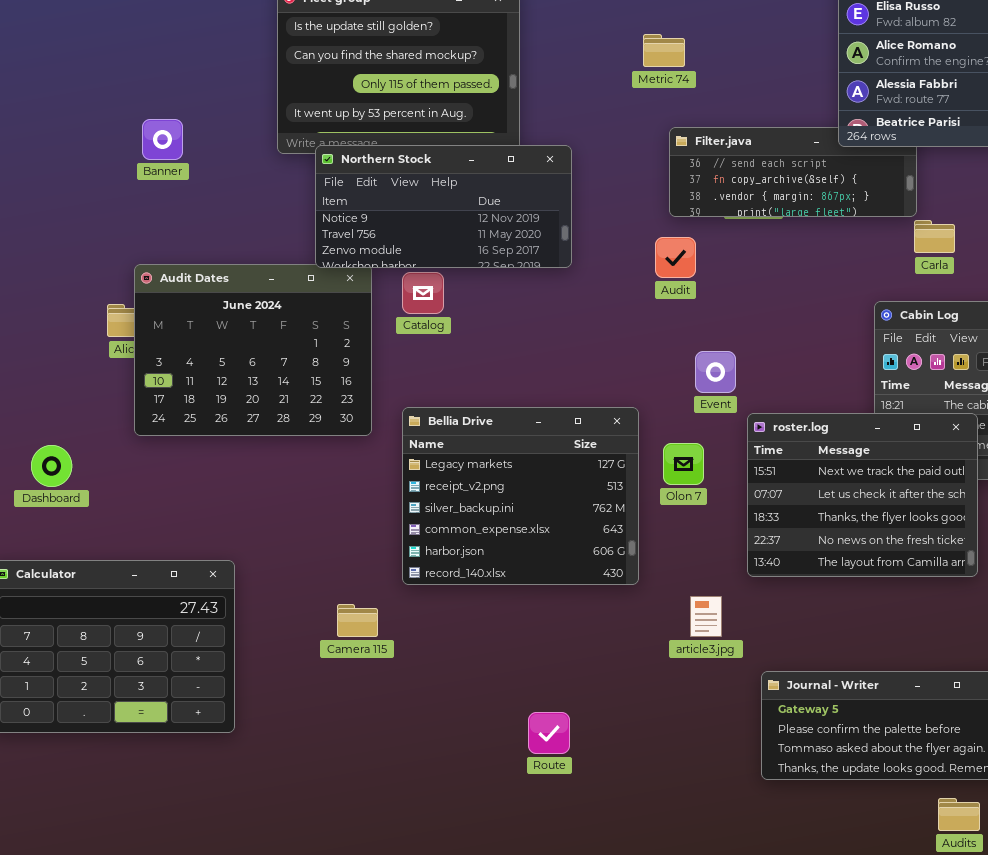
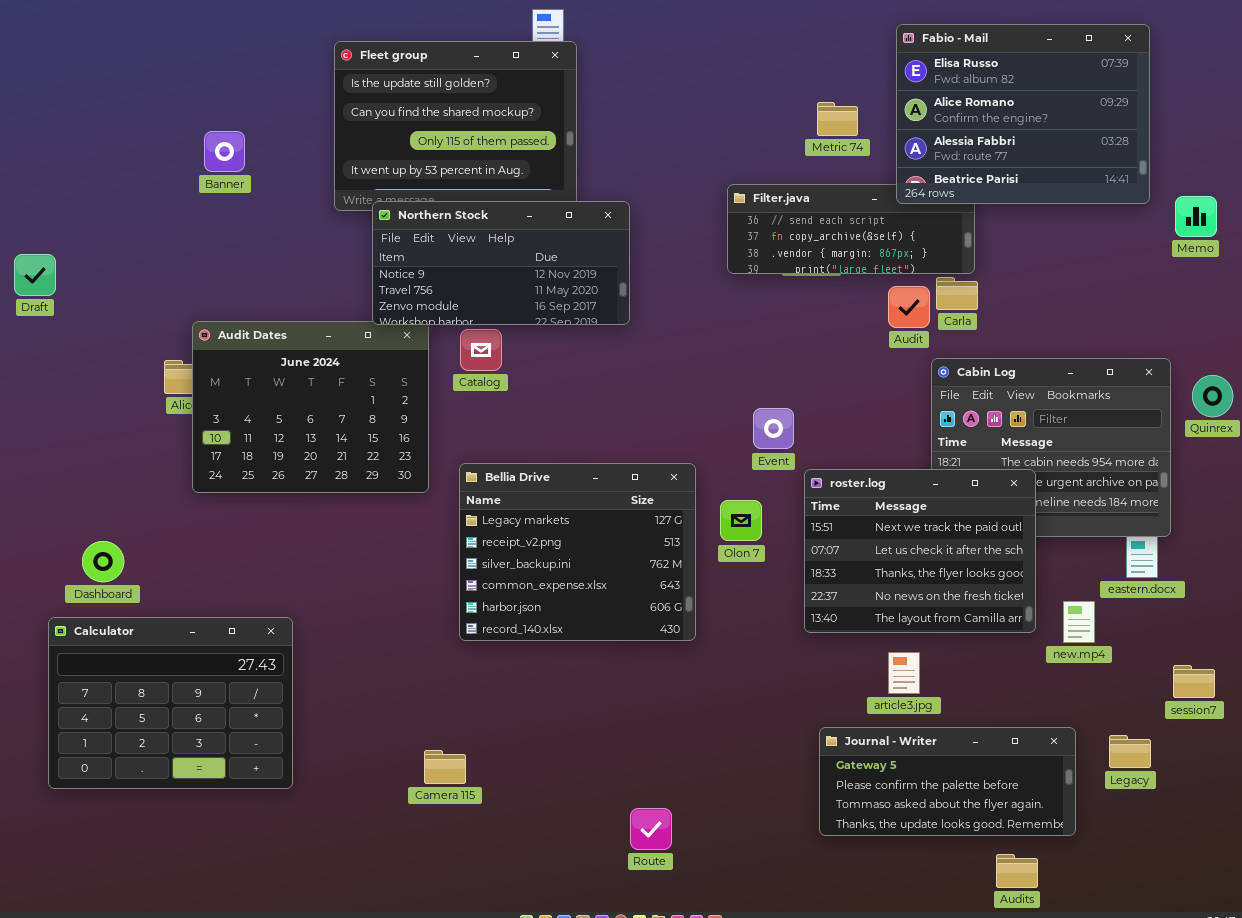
Metric 74: [643,34,685,67] -> [817,102,858,136], moved
Banner: [142,119,183,160] -> [204,131,245,172], moved
Carla: [914,220,955,253] -> [936,277,978,310], moved
Audit: [655,237,696,278] -> [888,286,930,328], moved
Dashboard: [31,445,72,487] -> [82,541,124,582], moved
article3.jpg: [690,596,722,637] -> [888,652,920,694], moved
Camera 115: [337,604,378,637] -> [424,750,466,784], moved
Route: [528,712,570,754] -> [630,808,672,850], moved

